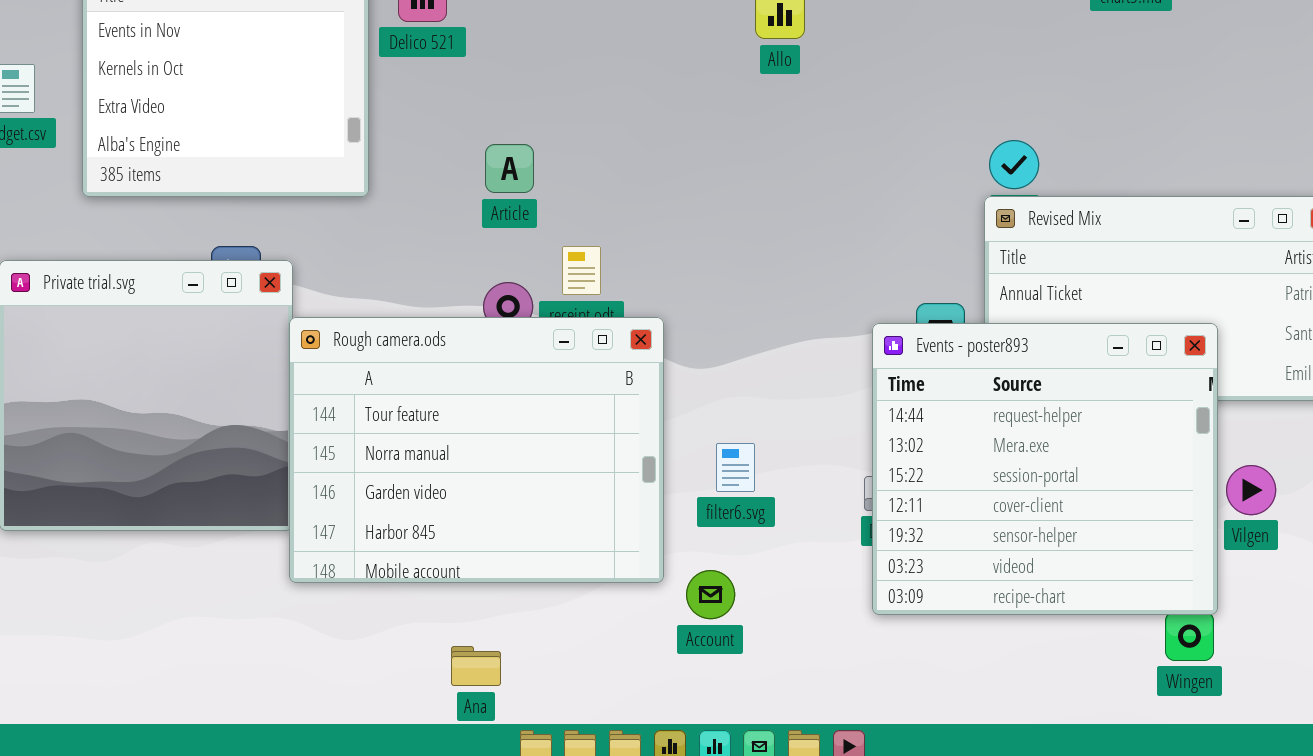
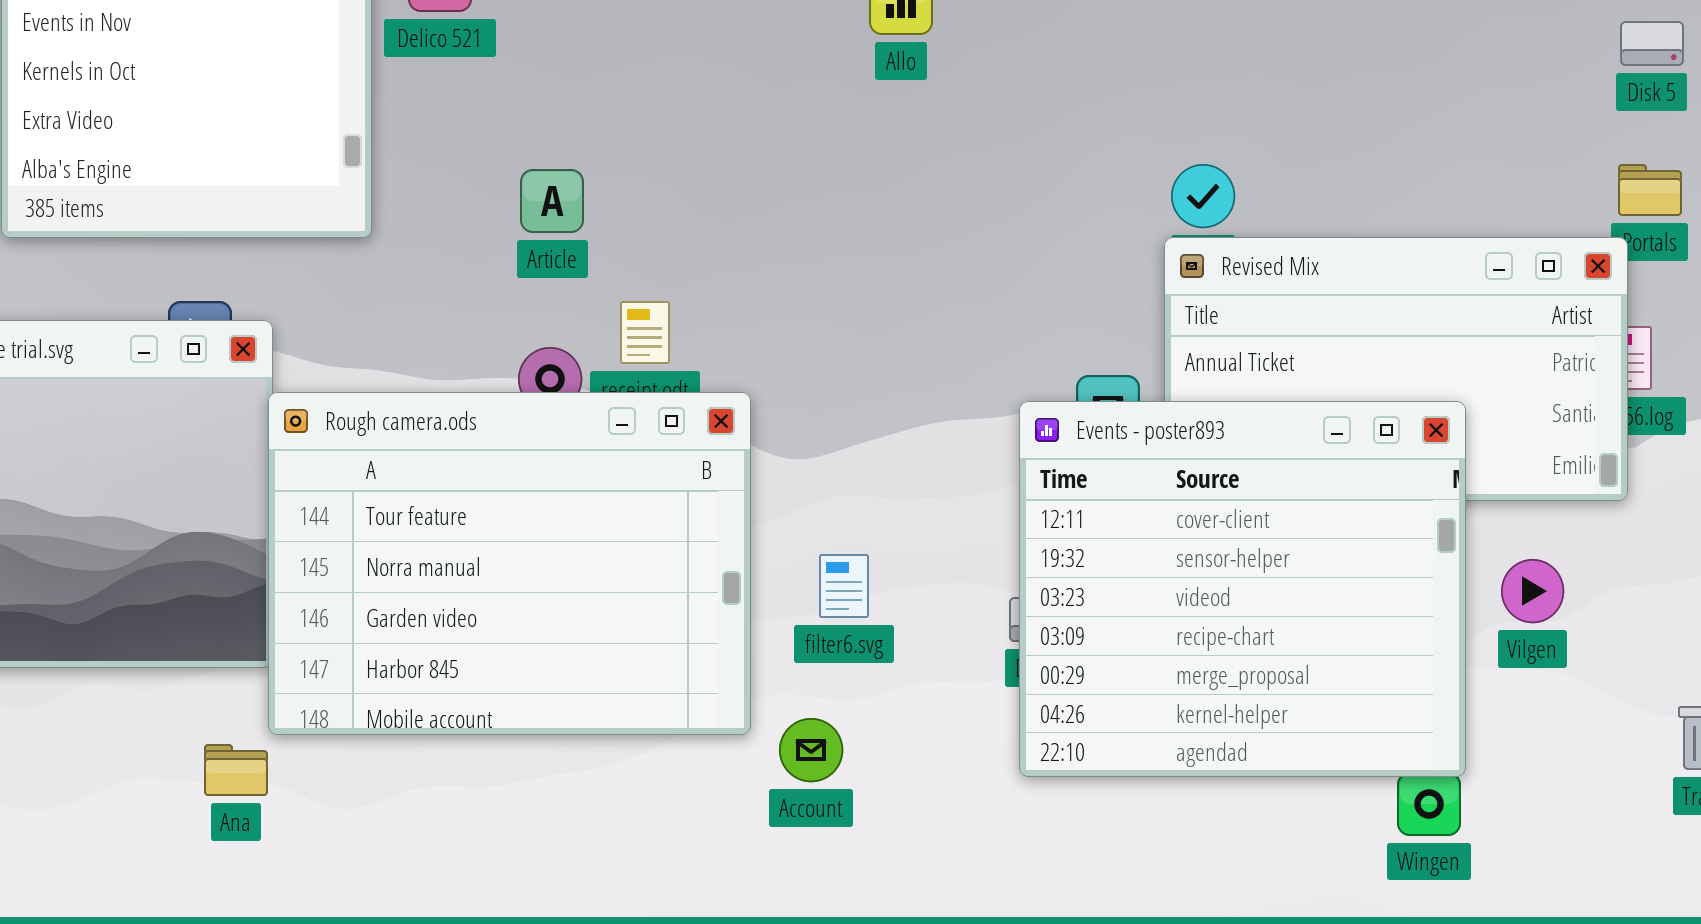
Events - poster893: [872,323,1218,615] -> [1019,401,1466,777], scrolled down 3 rows
Vilgen: [1226,465,1276,515] -> [1501,559,1564,623], moved
Ana: [451,646,501,686] -> [204,744,268,796], moved

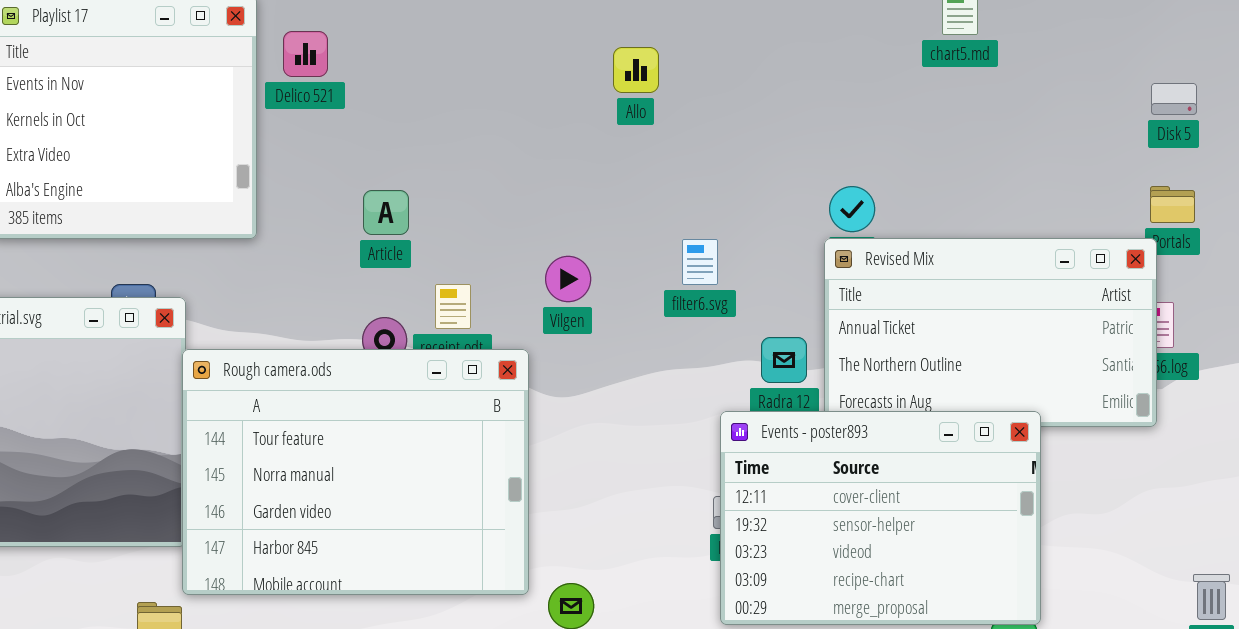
Events - poster893: [1019,401,1466,777] -> [720,411,1041,625], resized
filter6.svg: [819,554,869,618] -> [682,239,718,285], moved
Vilgen: [1501,559,1564,623] -> [545,256,591,302], moved

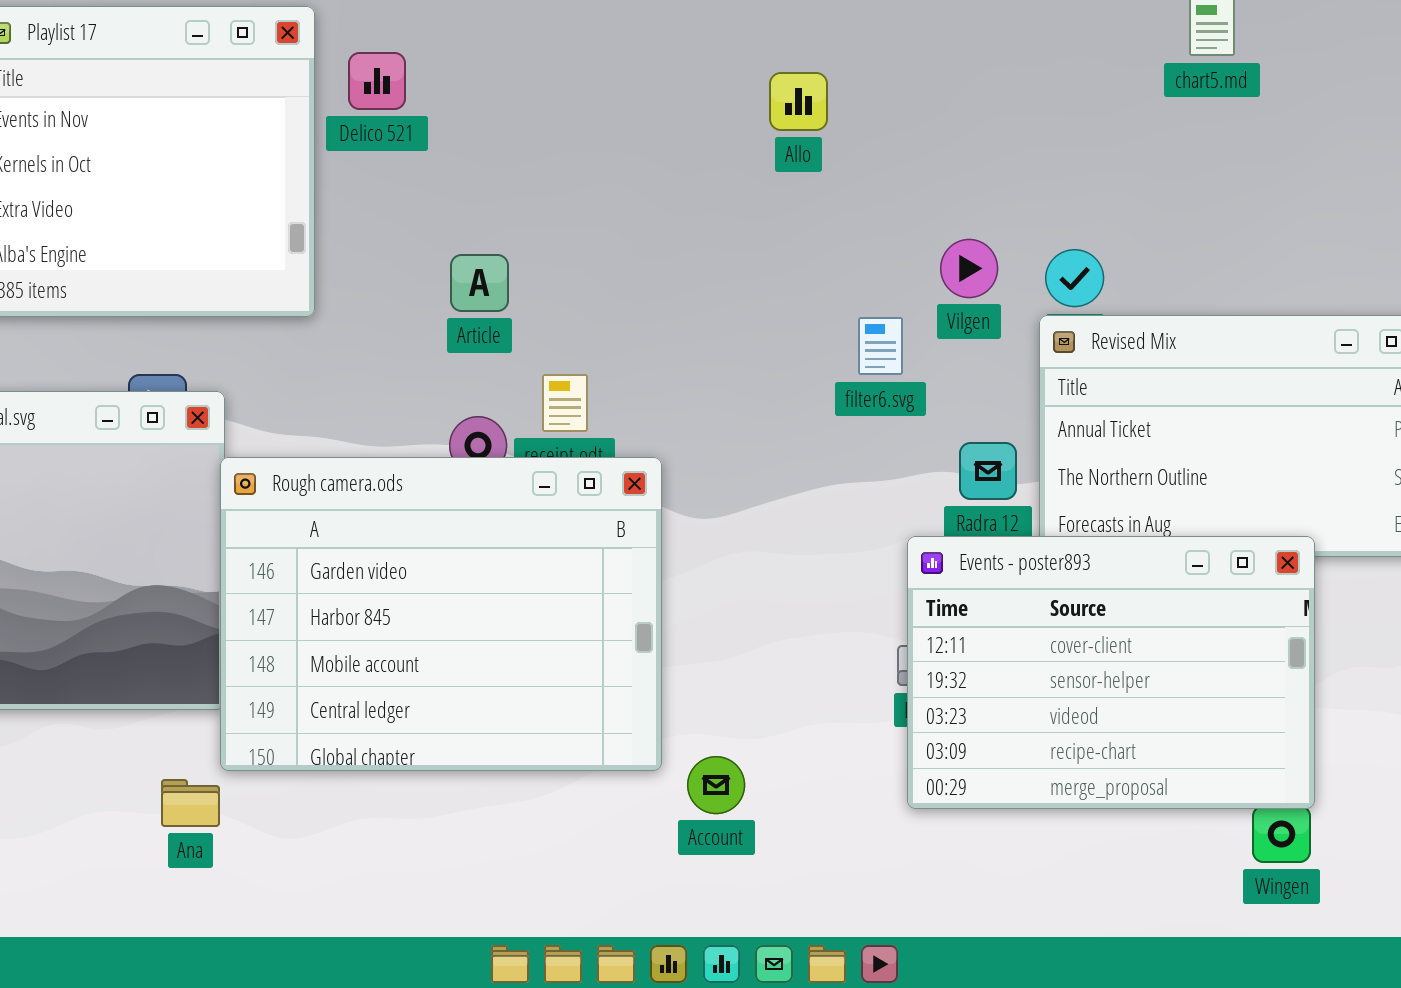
Vilgen: [545,256,591,302] -> [940,239,998,298], moved
Rough camera.ods: [182,349,529,595] -> [220,457,662,771], scrolled down 2 rows

